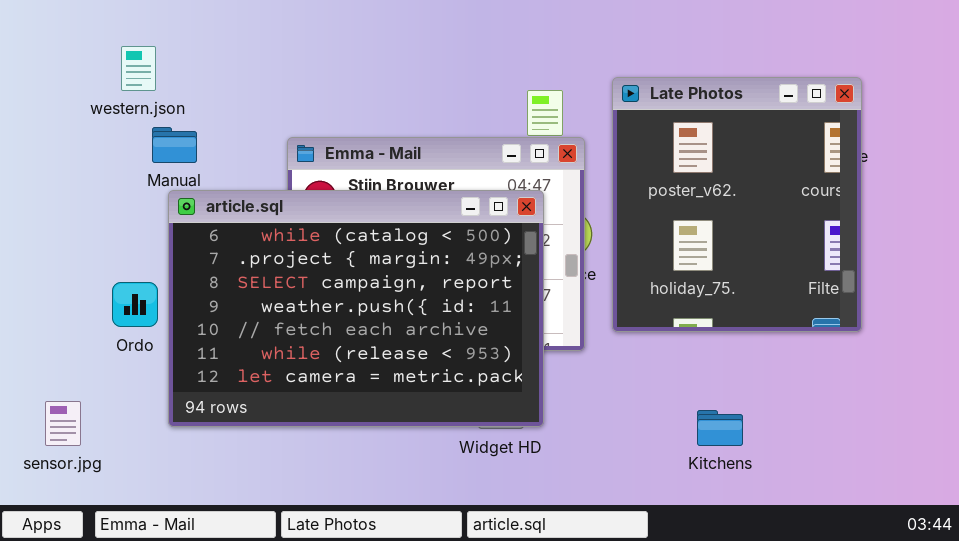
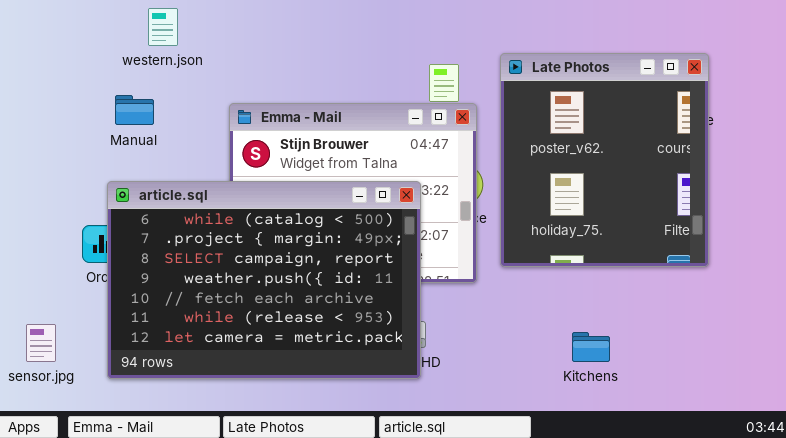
western.json: [121,46,156,91] -> [148,8,178,46], moved
article.sql: [168,190,544,427] -> [107,181,421,379], moved

